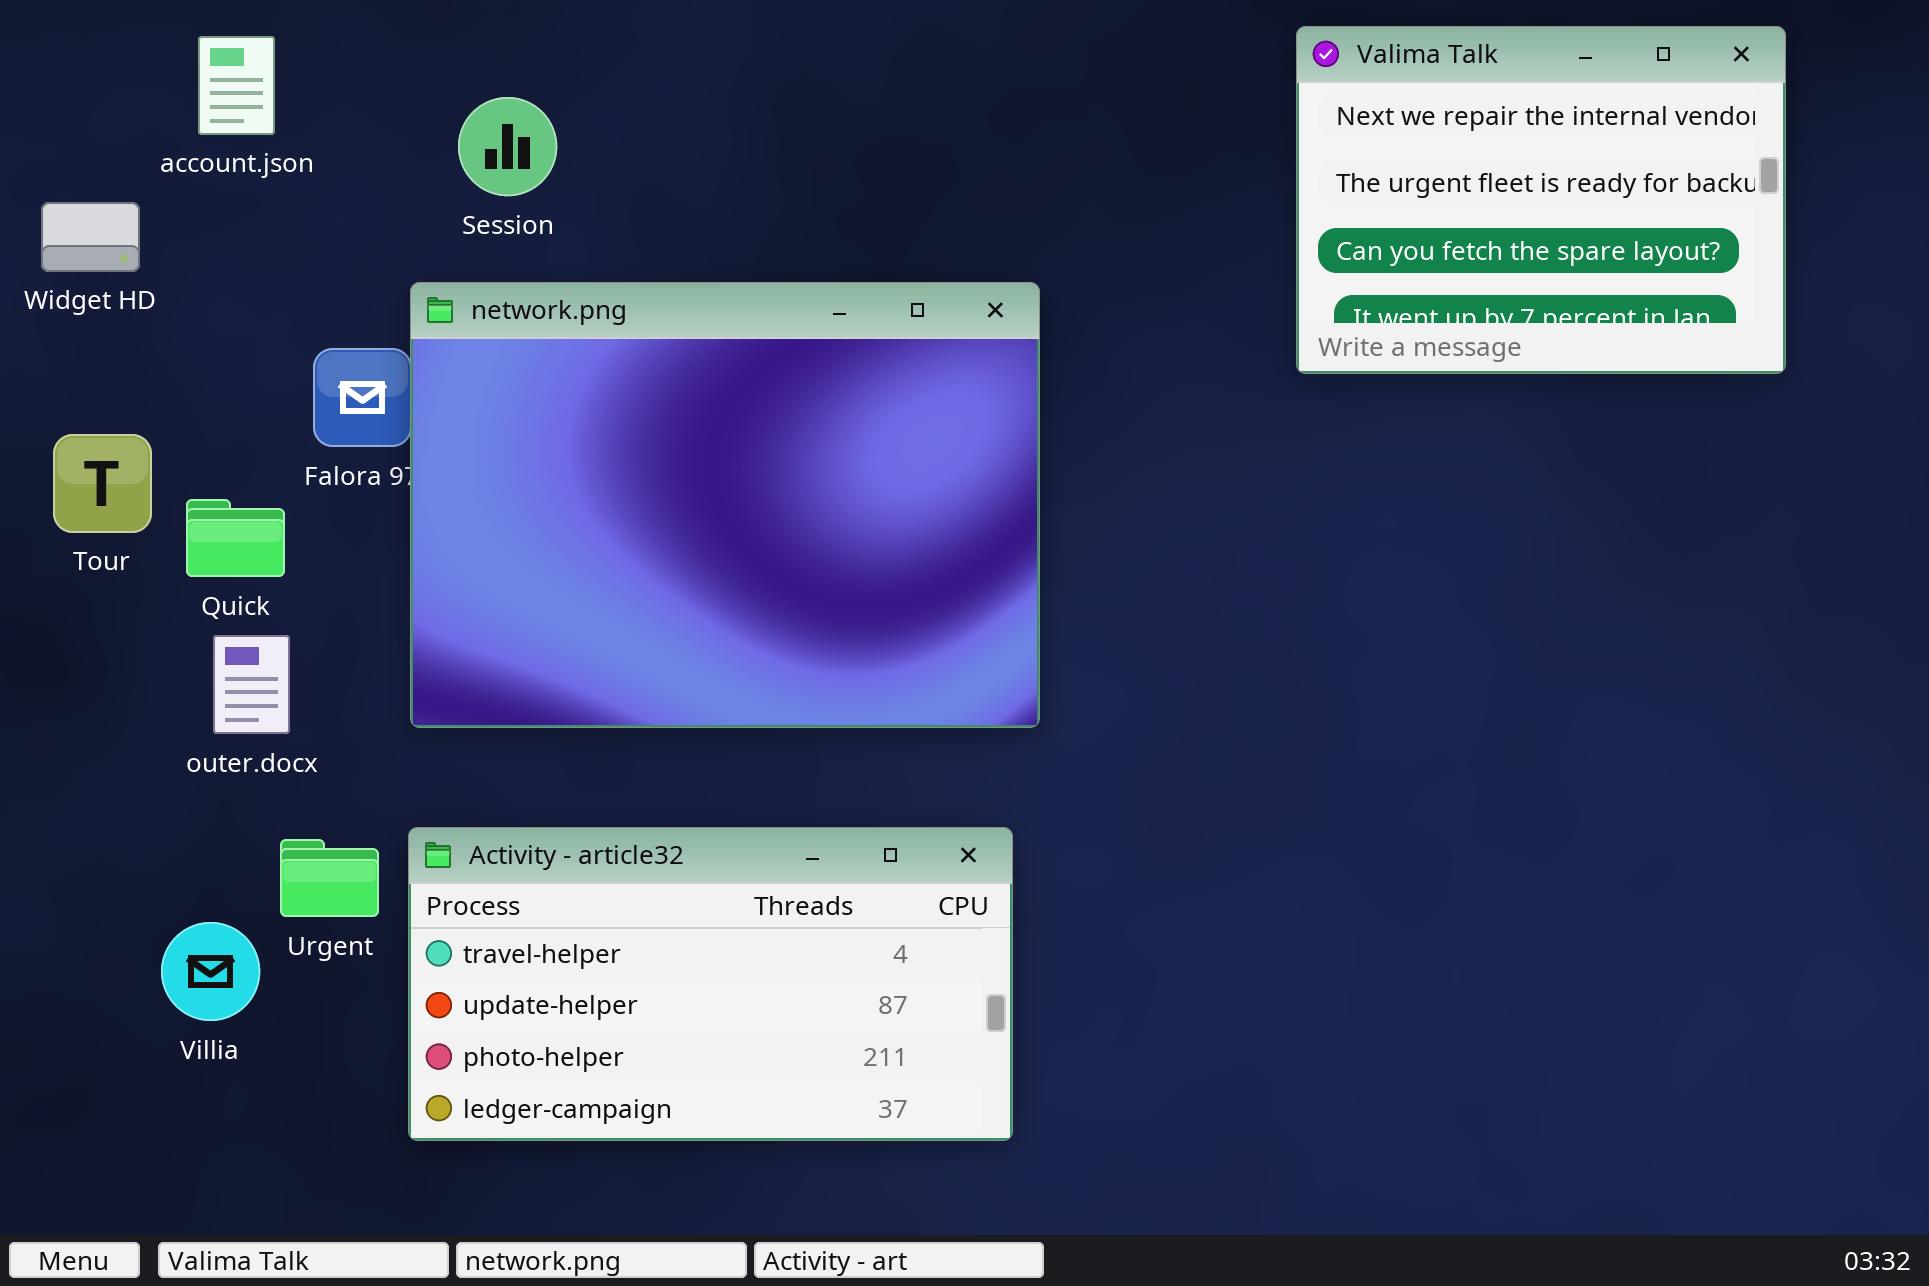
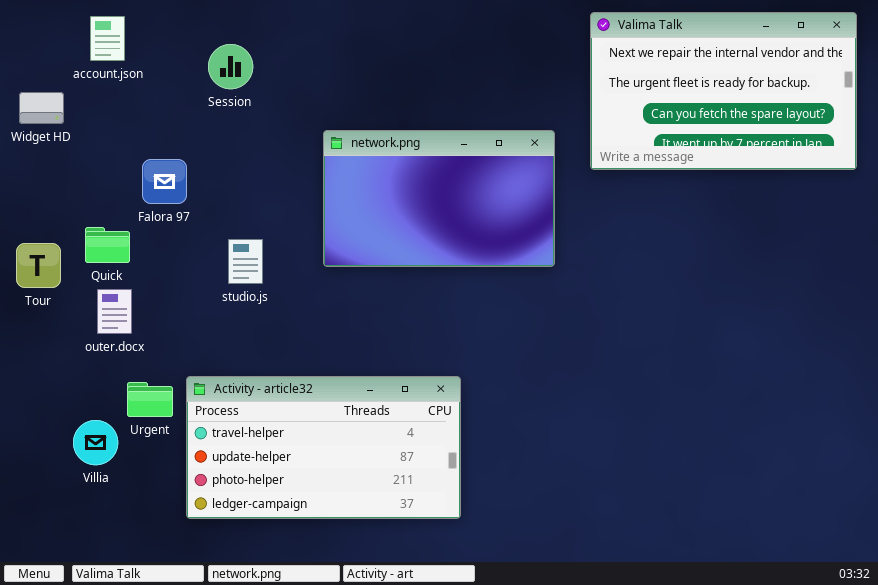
Valima Talk: [1296,26,1786,374] -> [590,12,857,170], resized
network.png: [410,282,1040,728] -> [323,130,555,267], moved, resized
Tour: [53,434,152,533] -> [16,243,61,288], moved

